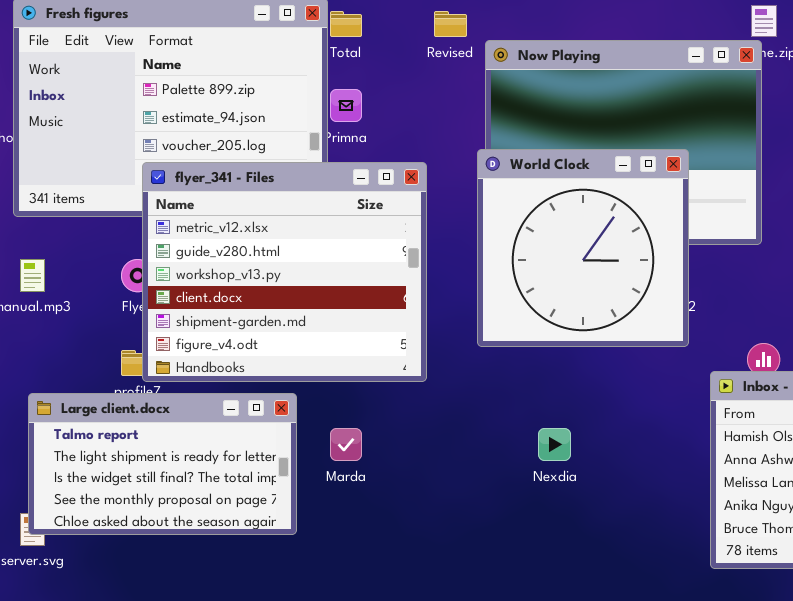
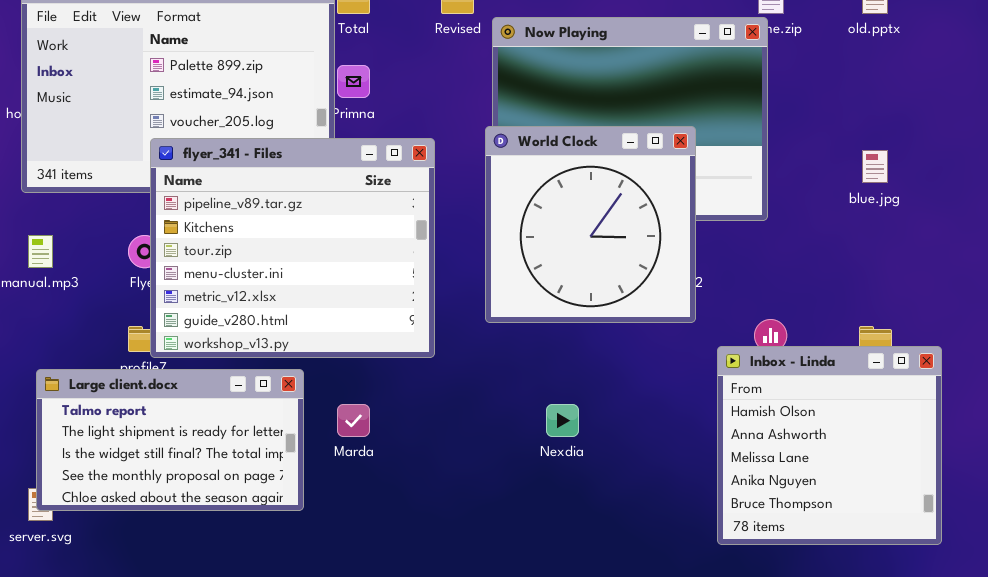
flyer_341 - Files: [142,162,427,382] -> [150,138,435,358], scrolled up 4 rows

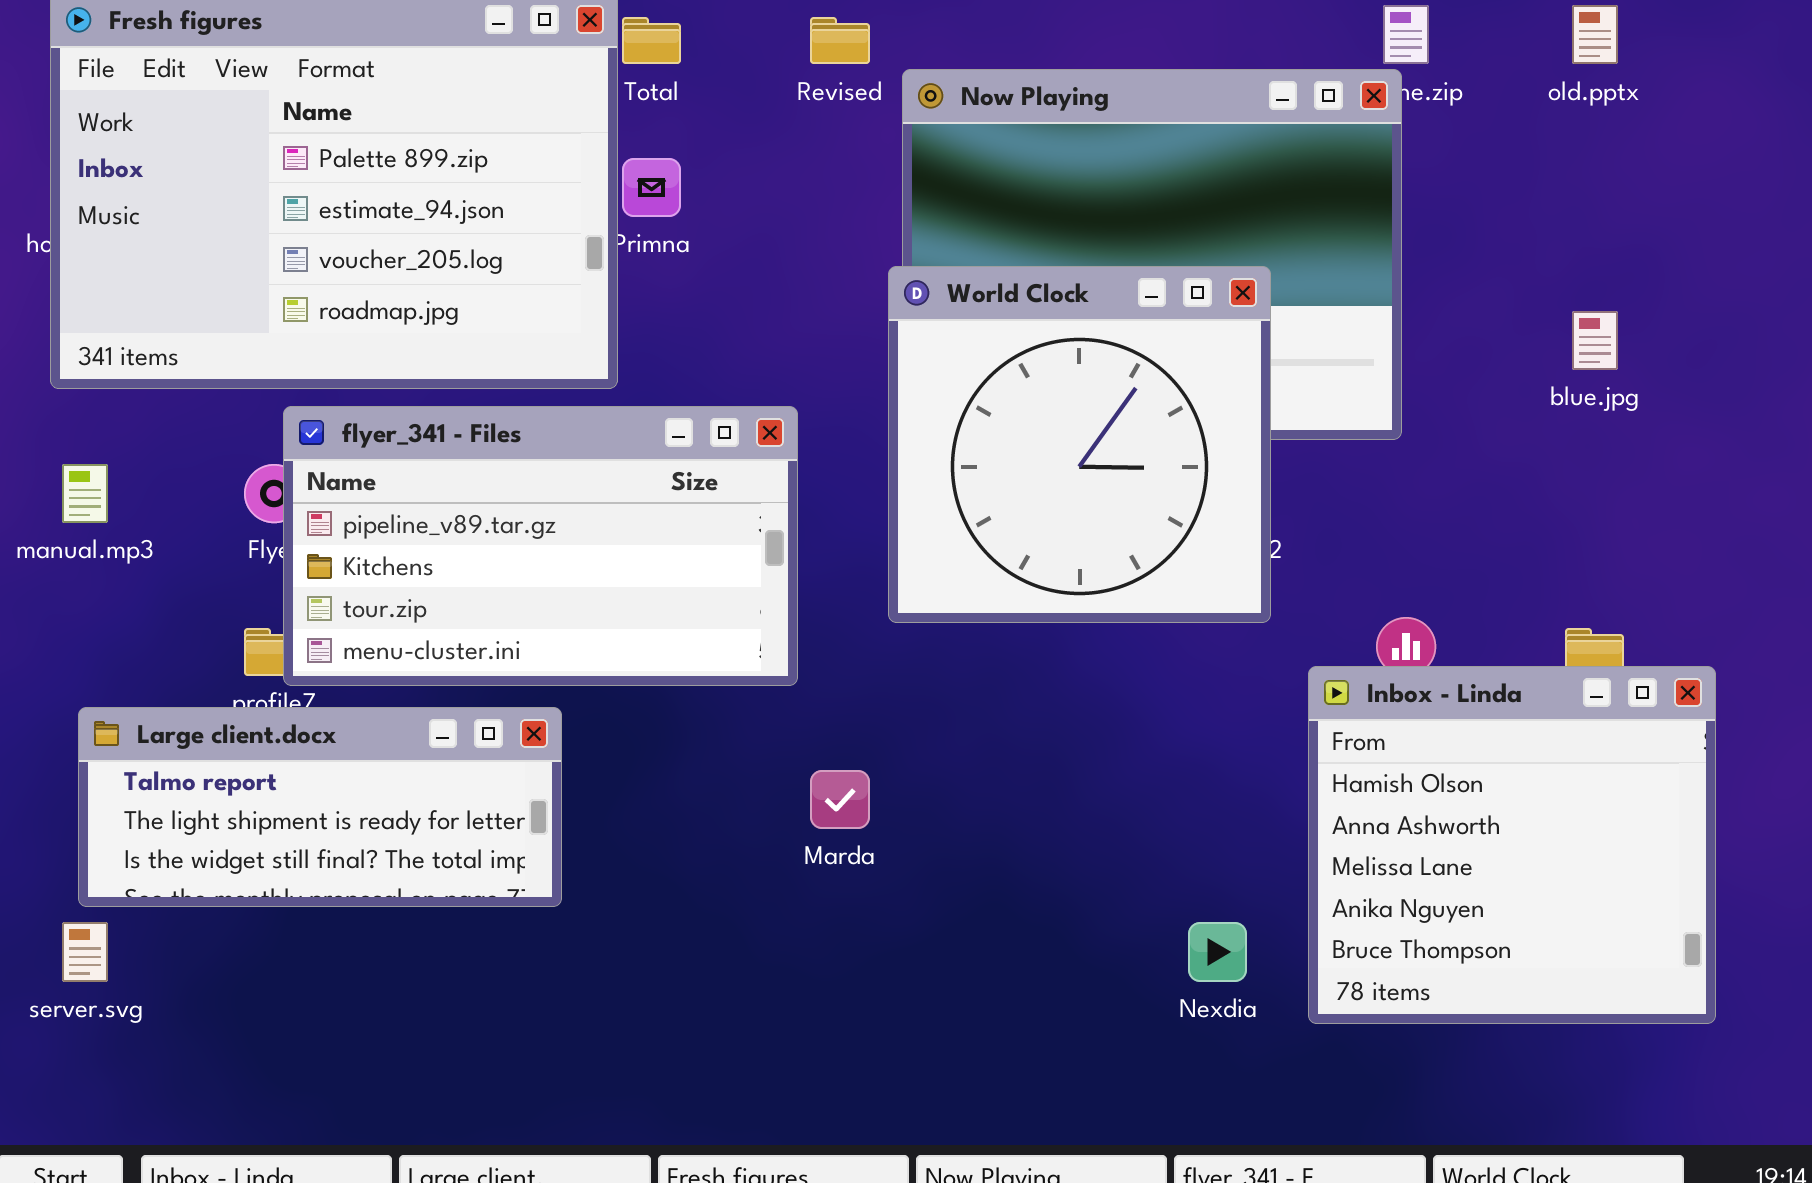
flyer_341 - Files: [150,138,435,358] -> [283,406,798,686], resized
Large client.docx: [36,369,304,511] -> [78,707,562,907], resized
Marda: [337,404,370,437] -> [810,770,870,829], moved
Nexdia: [546,404,579,437] -> [1188,922,1247,982], moved

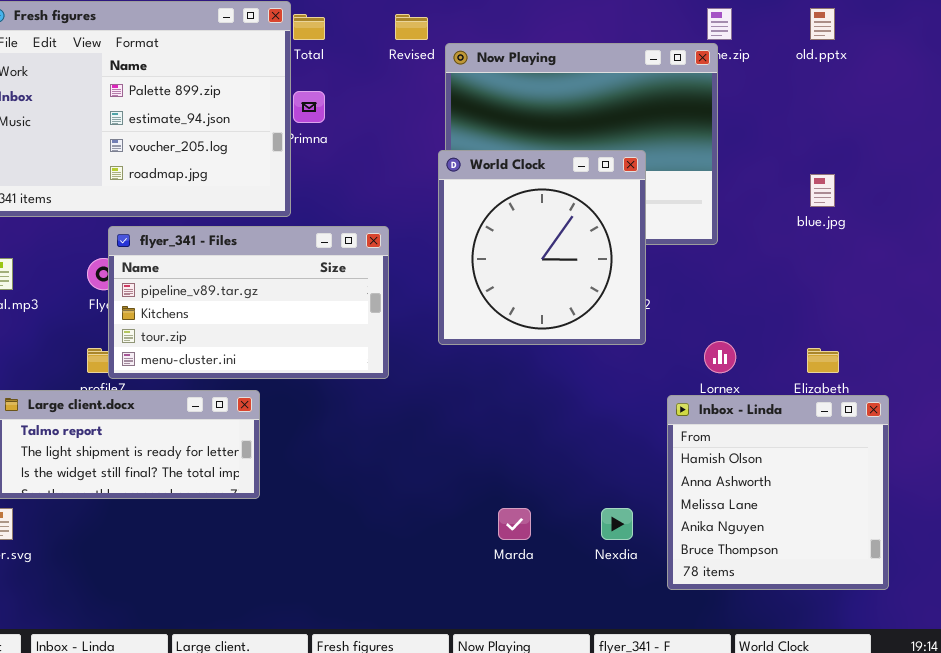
Inbox - Linda: [1308,666,1716,1024] -> [667,395,889,590], moved
Marda: [810,770,870,829] -> [498,508,531,540], moved

